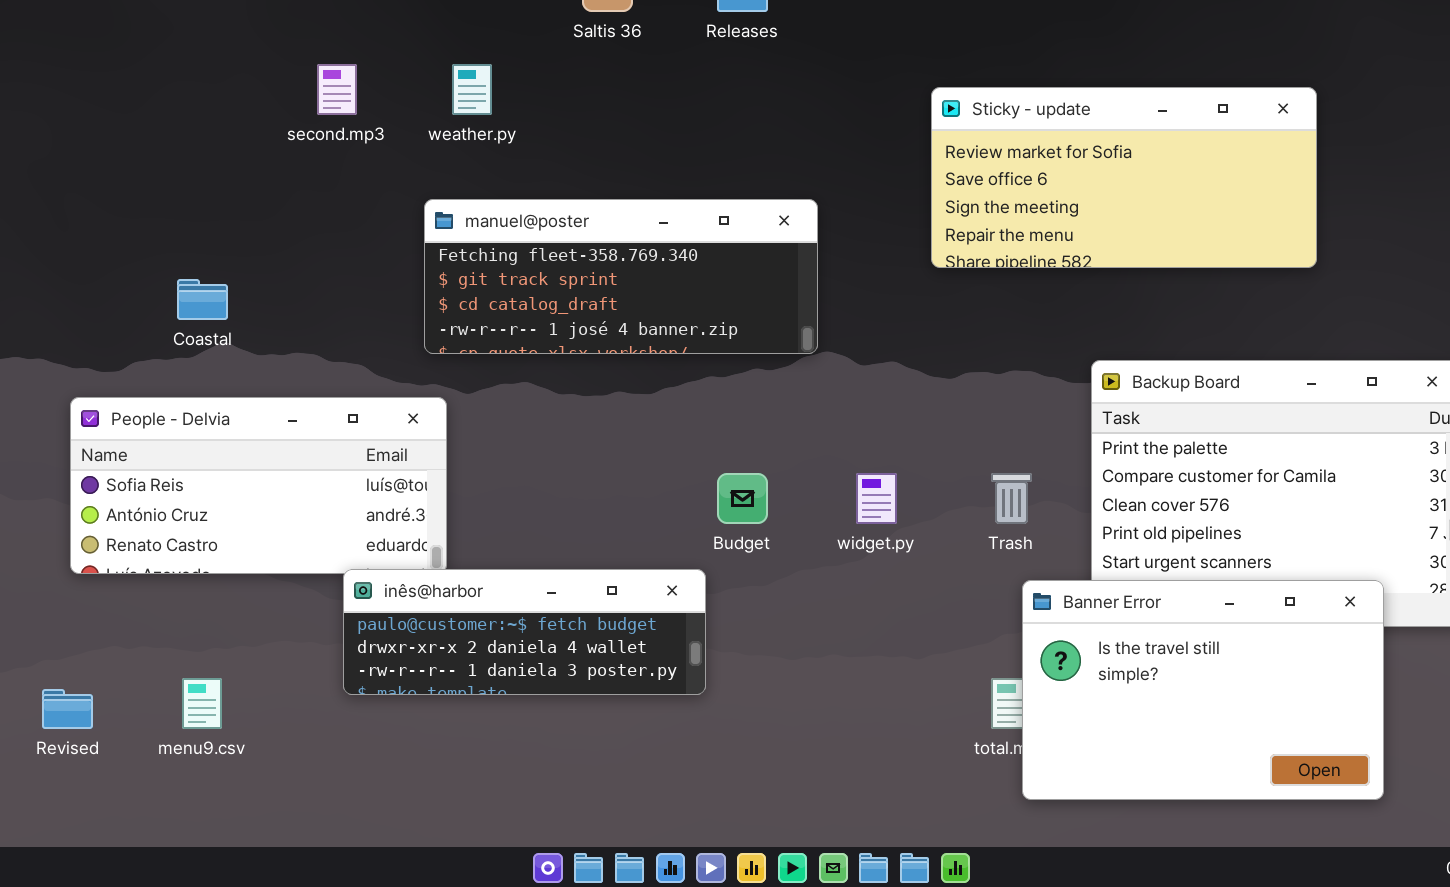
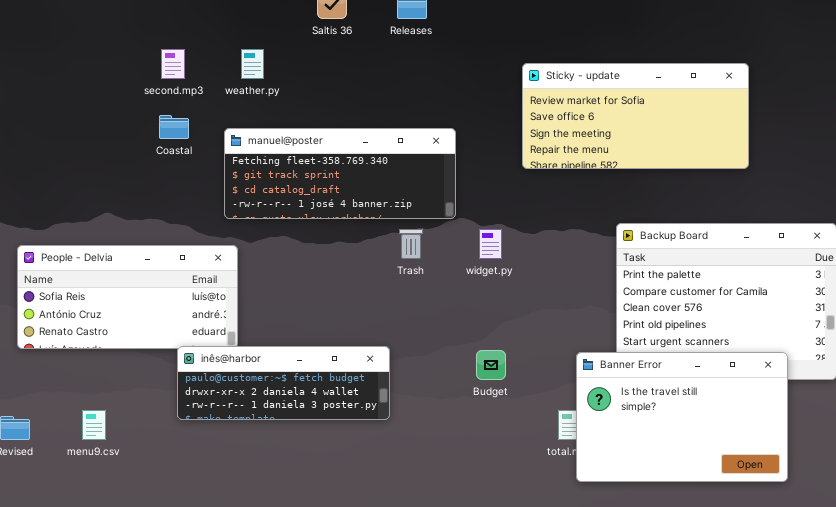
Coastal: [177,279,228,320] -> [159,115,189,139], moved
Budget: [717,473,768,524] -> [476,350,506,380], moved
widget.py: [856,473,897,524] -> [479,229,502,259], moved
Trash: [991,473,1032,524] -> [399,229,423,259], moved

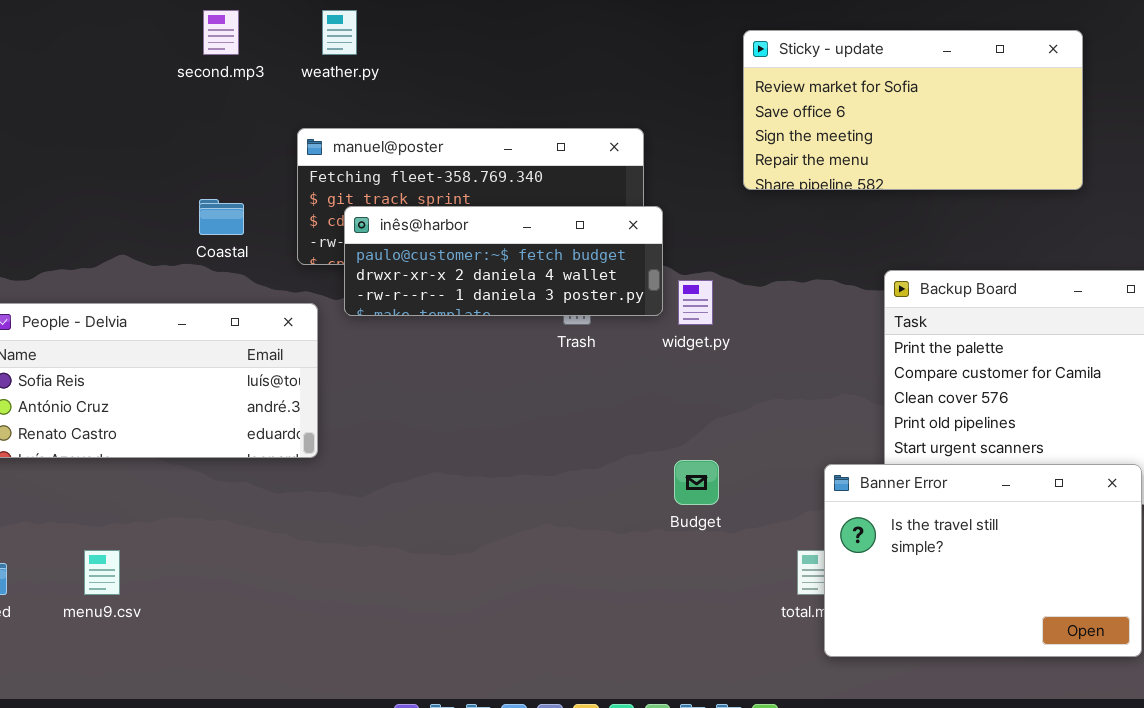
Coastal: [159,115,189,139] -> [199,199,244,235], moved
inês@harbor: [177,346,390,420] -> [344,206,663,316], moved

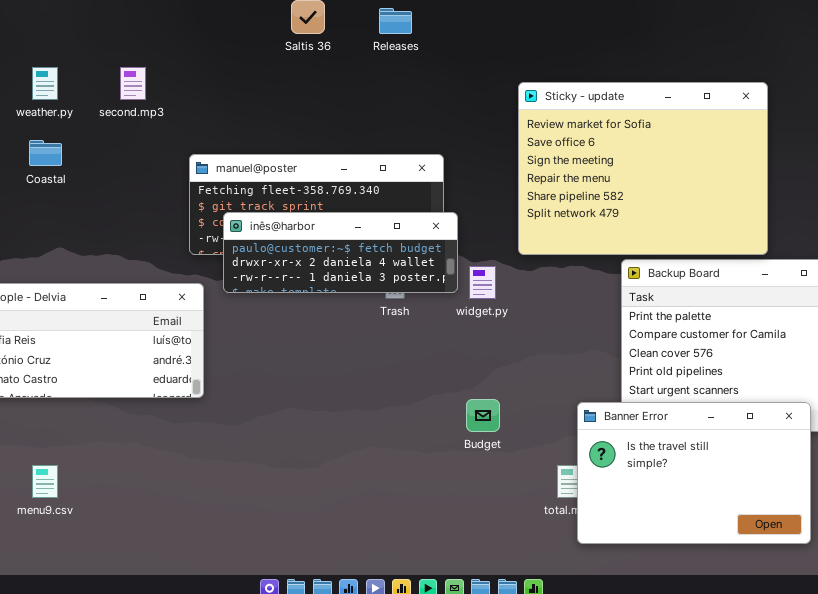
weather.py: [322,10,357,55] -> [32,67,58,100], moved
Sticky - update: [743,30,1083,190] -> [518,82,768,255], resized
Coastal: [199,199,244,235] -> [29,140,62,166], moved

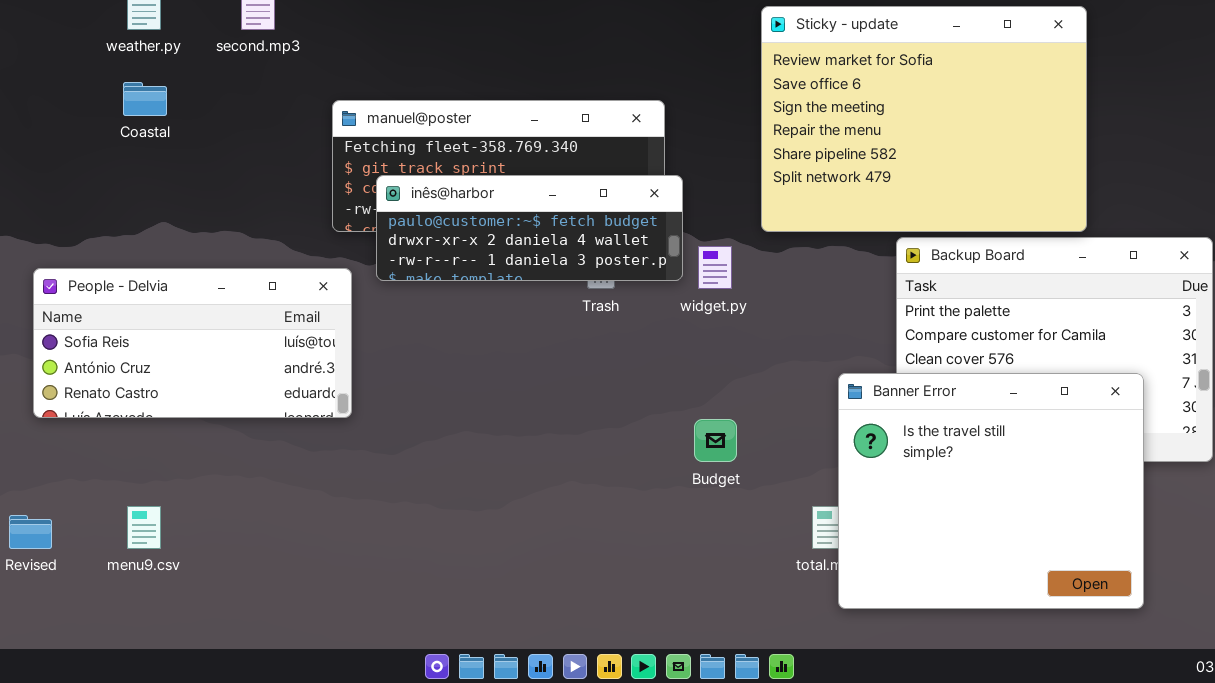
Banner Error: [577,402,811,544] -> [838,373,1144,609], resized

